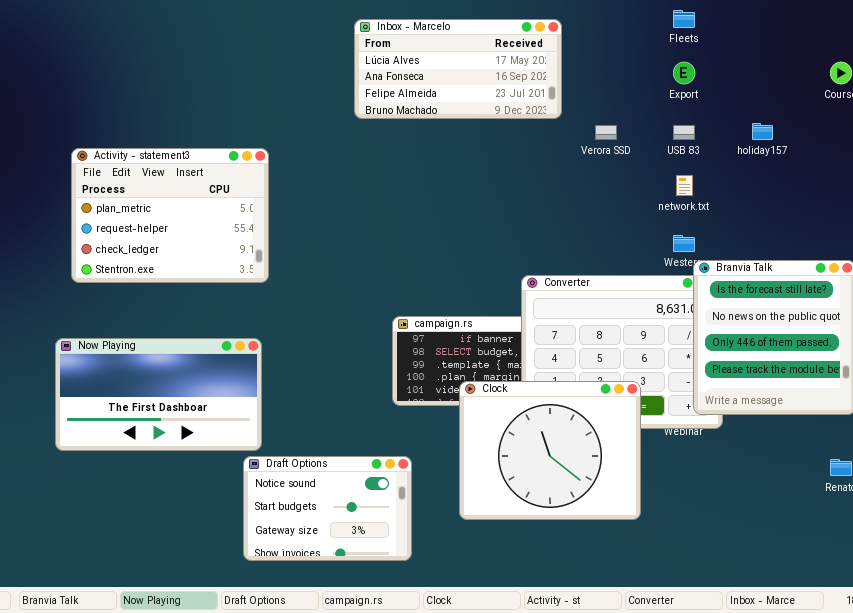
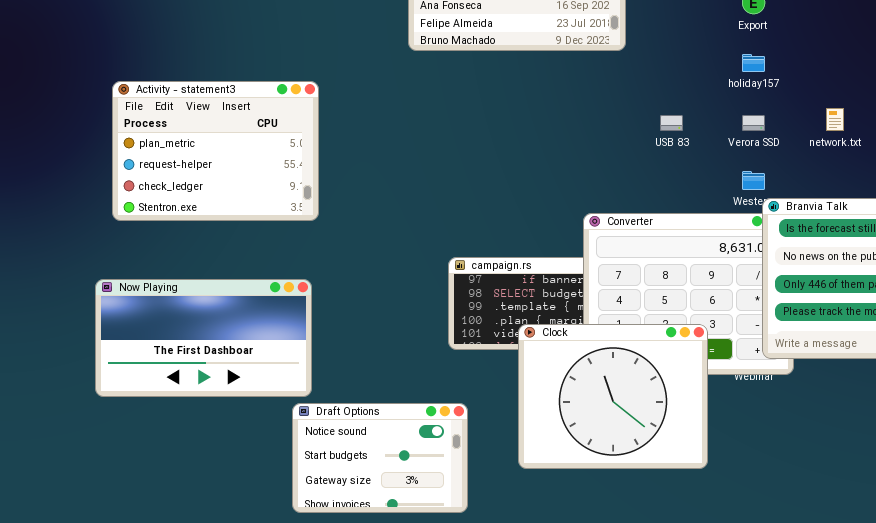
holiday157: [752,123,773,140] -> [742,54,765,72], moved
Verora SSD: [595,125,617,140] -> [742,115,765,131], moved
USB 83: [673,125,695,140] -> [660,115,683,131], moved
network.txt: [676,175,693,196] -> [826,108,844,131], moved

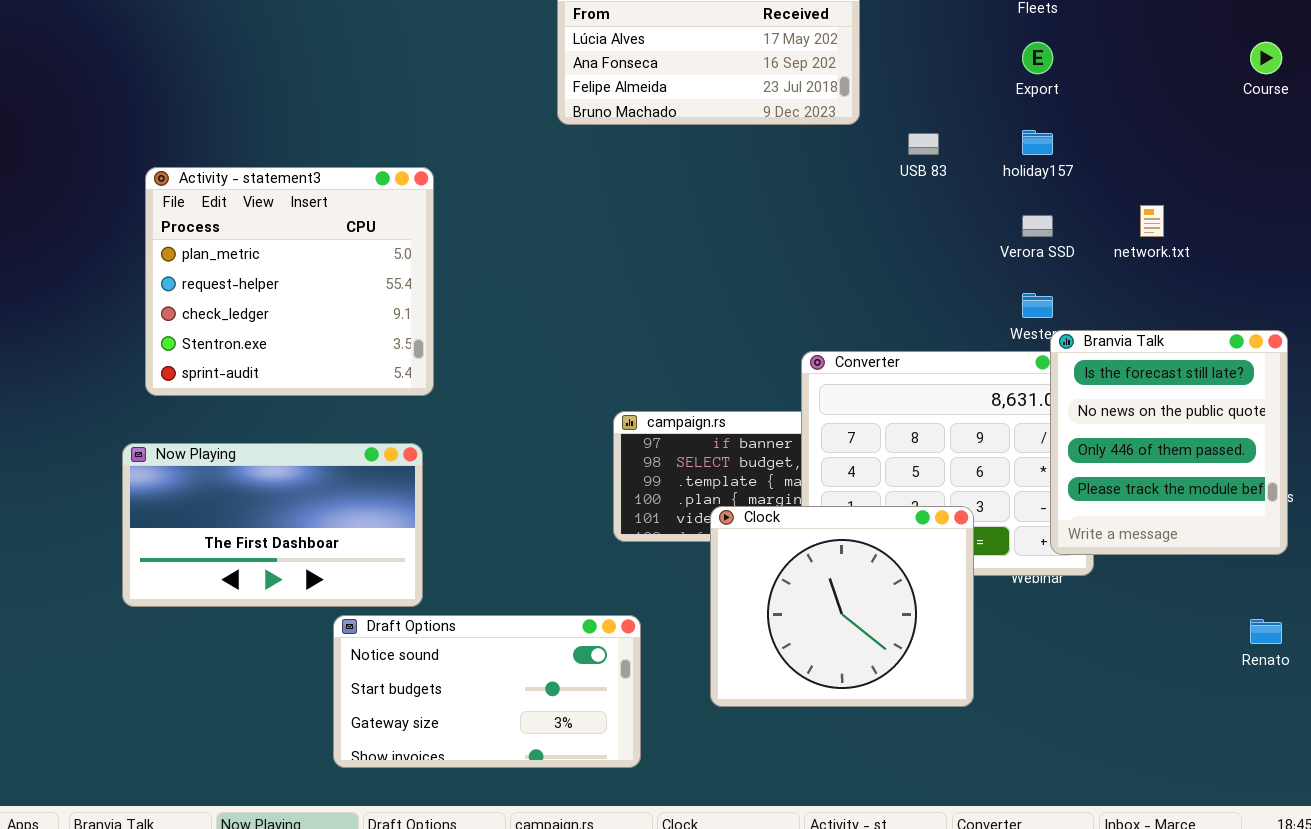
Activity - statement3: [112,81,319,221] -> [145,167,434,396], resized
USB 83: [660,115,683,131] -> [908,133,939,155], moved
Draft Options: [292,403,468,513] -> [333,615,641,768], resized

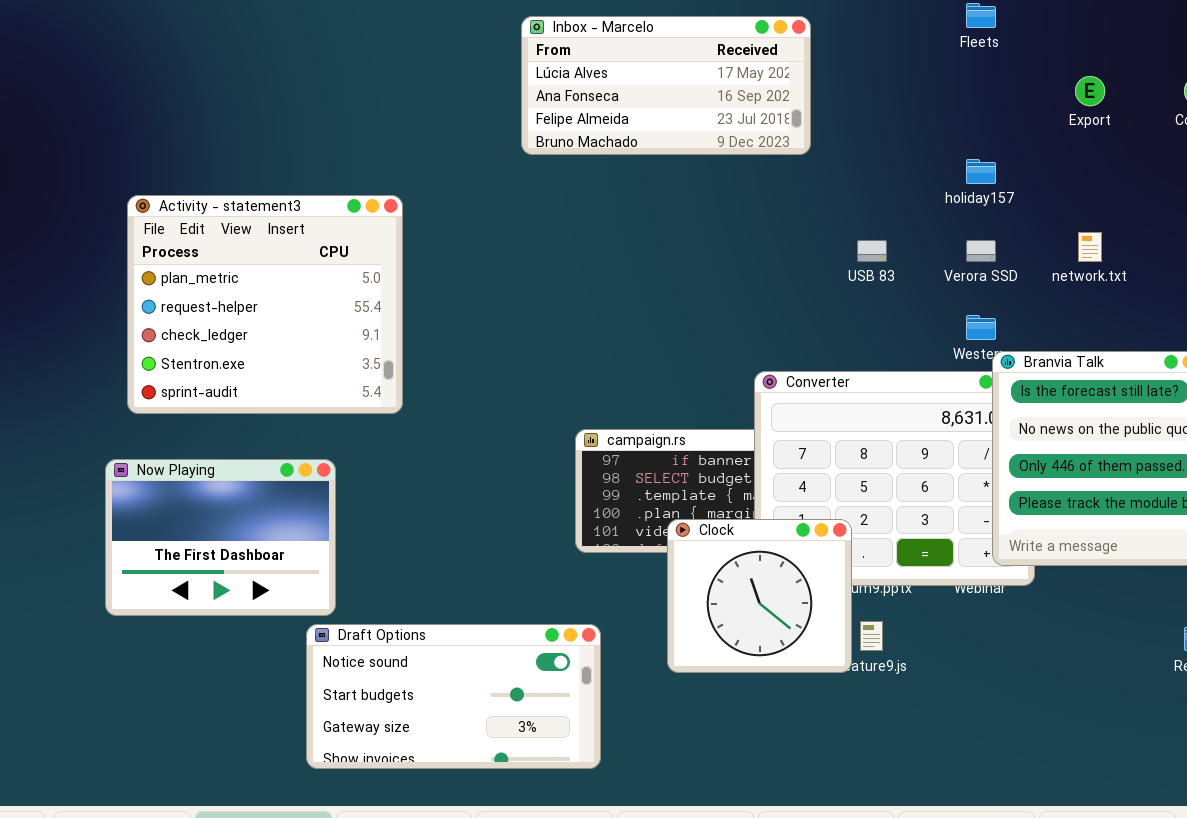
Export: [1022,42,1053,74] -> [1075,76,1105,106], moved
USB 83: [908,133,939,155] -> [857,240,887,262], moved
Now Playing: [122,443,423,607] -> [105,459,336,616], resized
Clock: [710,506,974,707] -> [667,519,852,673], resized

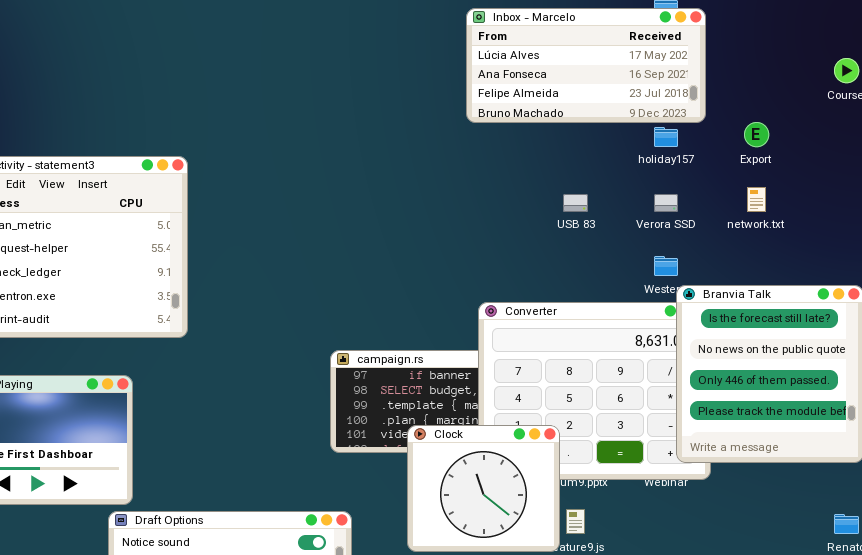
Inbox - Marcelo: [521,16,811,155] -> [466,8,706,123], moved
Export: [1075,76,1105,106] -> [744,122,769,147], moved

